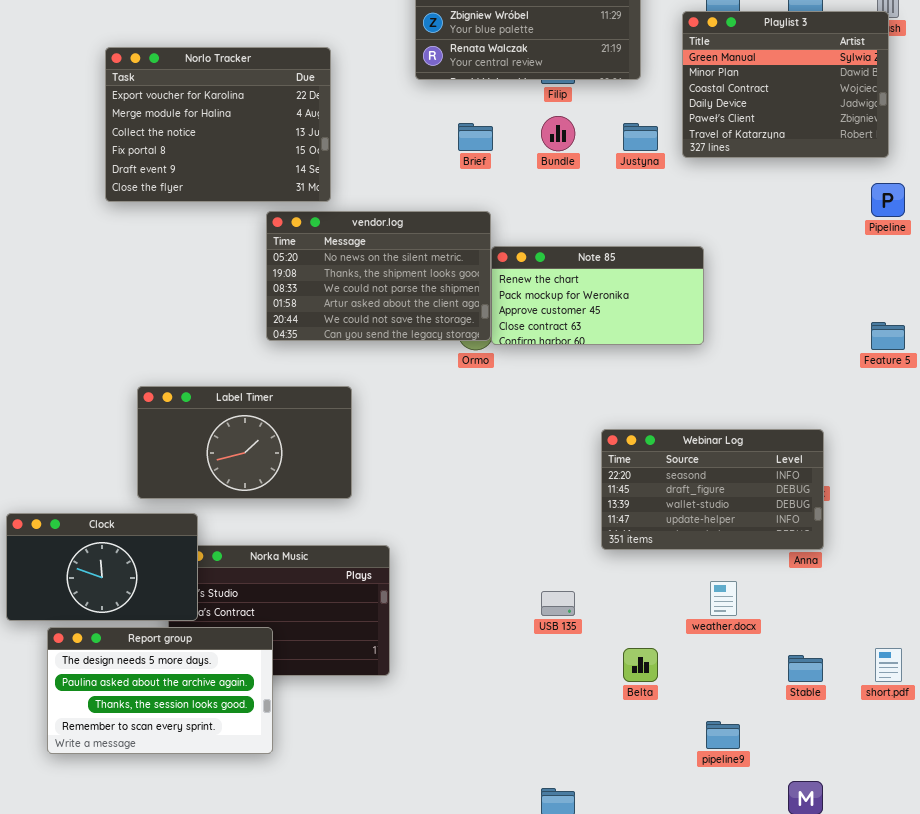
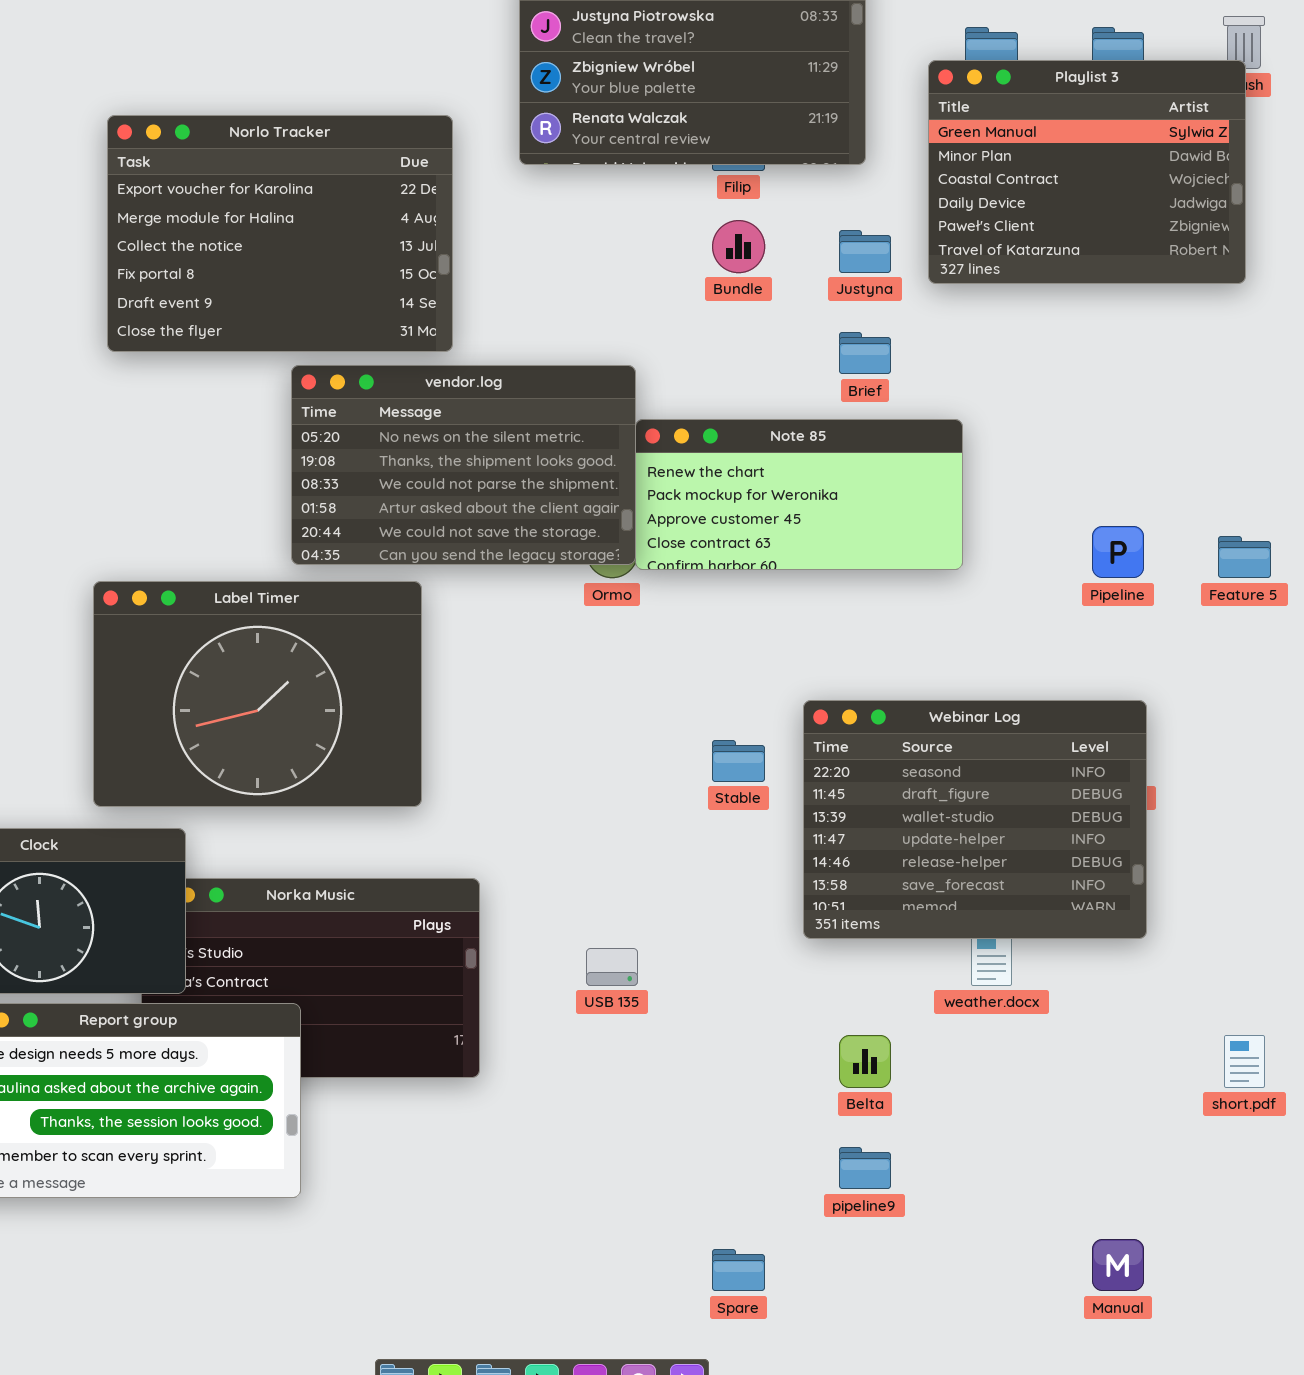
Norlo Tracker: [105,47,331,202] -> [107,115,453,352], moved
Brief: [458,123,493,151] -> [839,332,891,374], moved
Pipeline: [871,183,905,217] -> [1092,526,1144,578], moved
Label Timer: [137,386,352,499] -> [93,581,422,807], resized
Webinar Log: [601,429,824,550] -> [803,700,1147,939], resized
USB 135: [541,591,575,616] -> [586,948,638,986], moved
Stable: [788,655,823,682] -> [712,740,765,782], moved
pipeline9: [706,721,740,749] -> [839,1147,891,1189], moved

